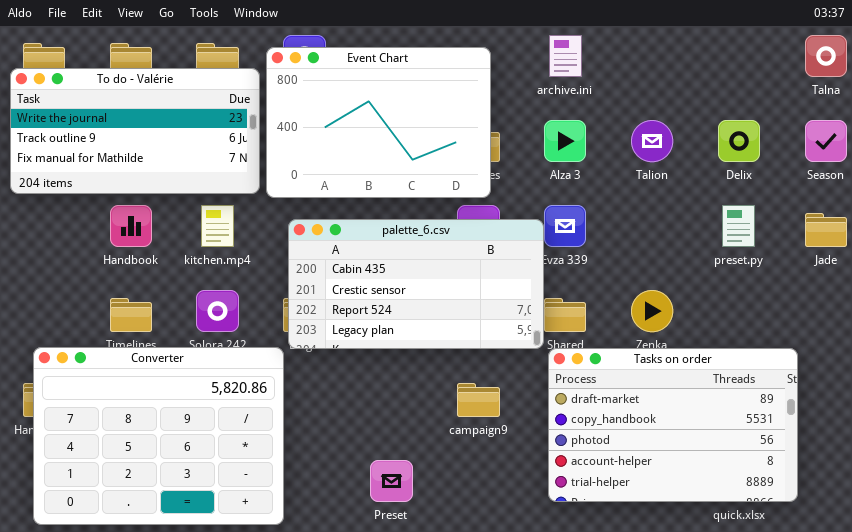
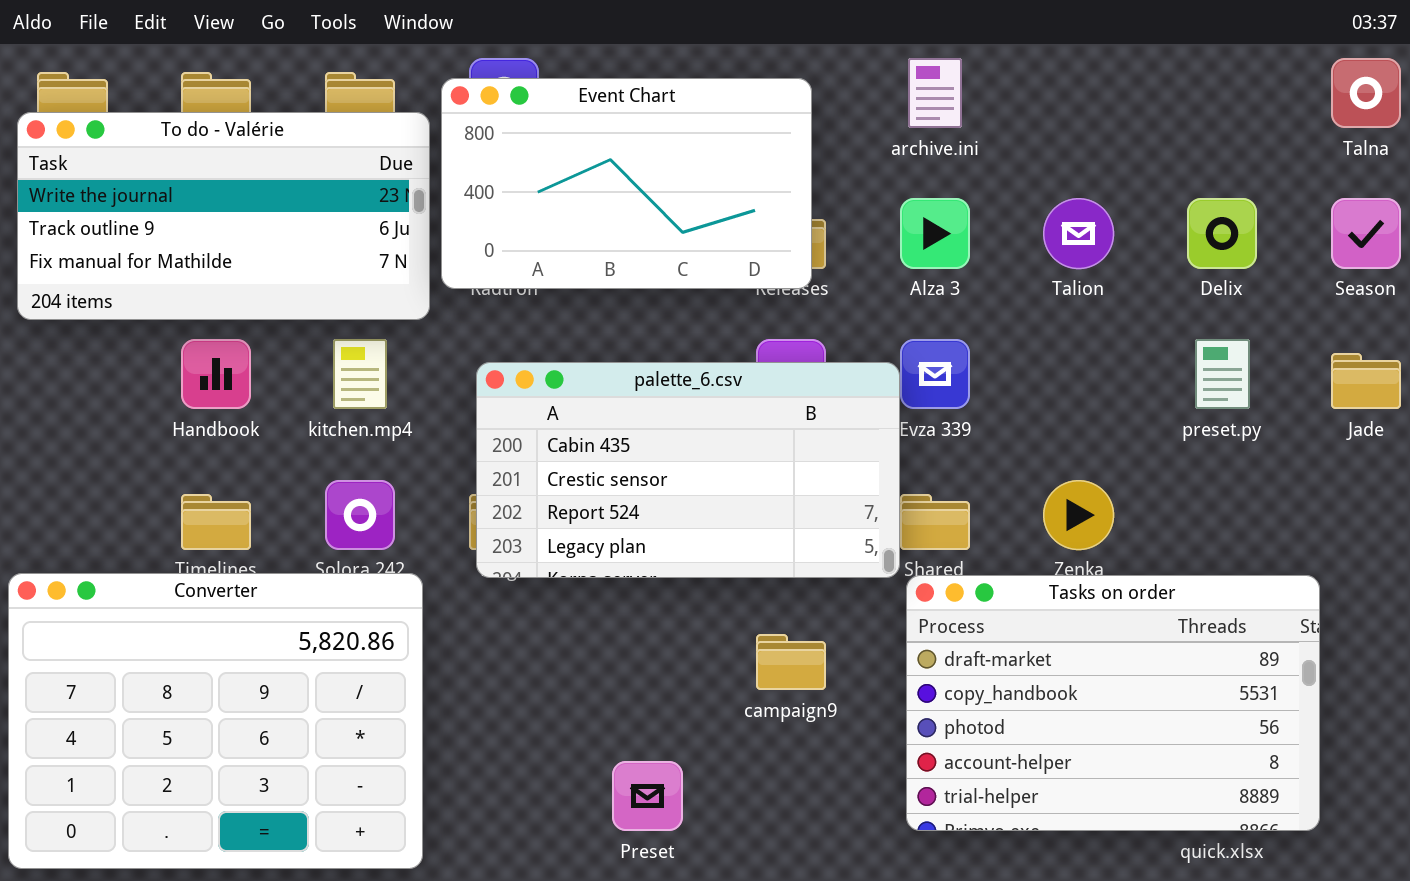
Event Chart: [266,47,491,198] -> [441,78,812,289], resized
Converter: [33,347,284,525] -> [8,573,423,869], moved

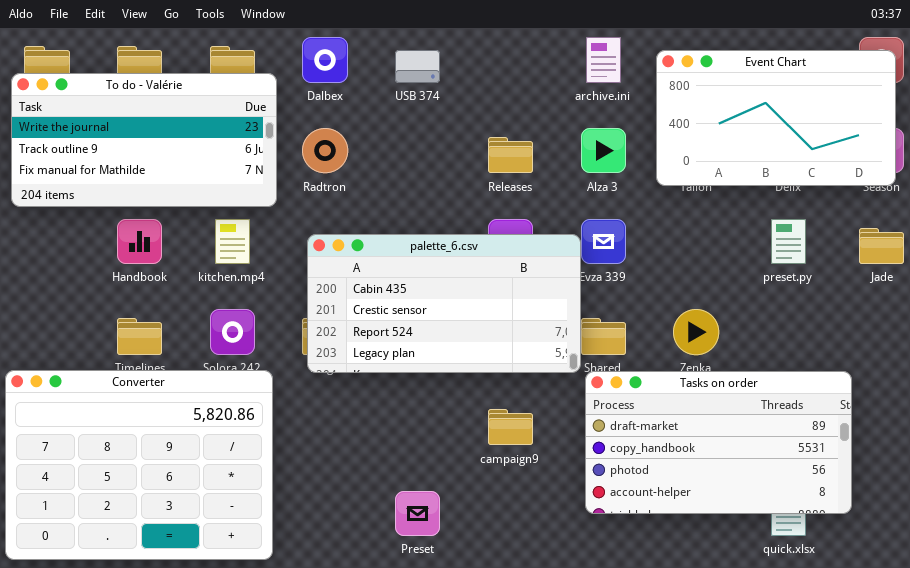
Event Chart: [441,78,812,289] -> [656,50,896,186], moved
Tasks on order: [906,575,1320,831] -> [585,371,852,514], resized

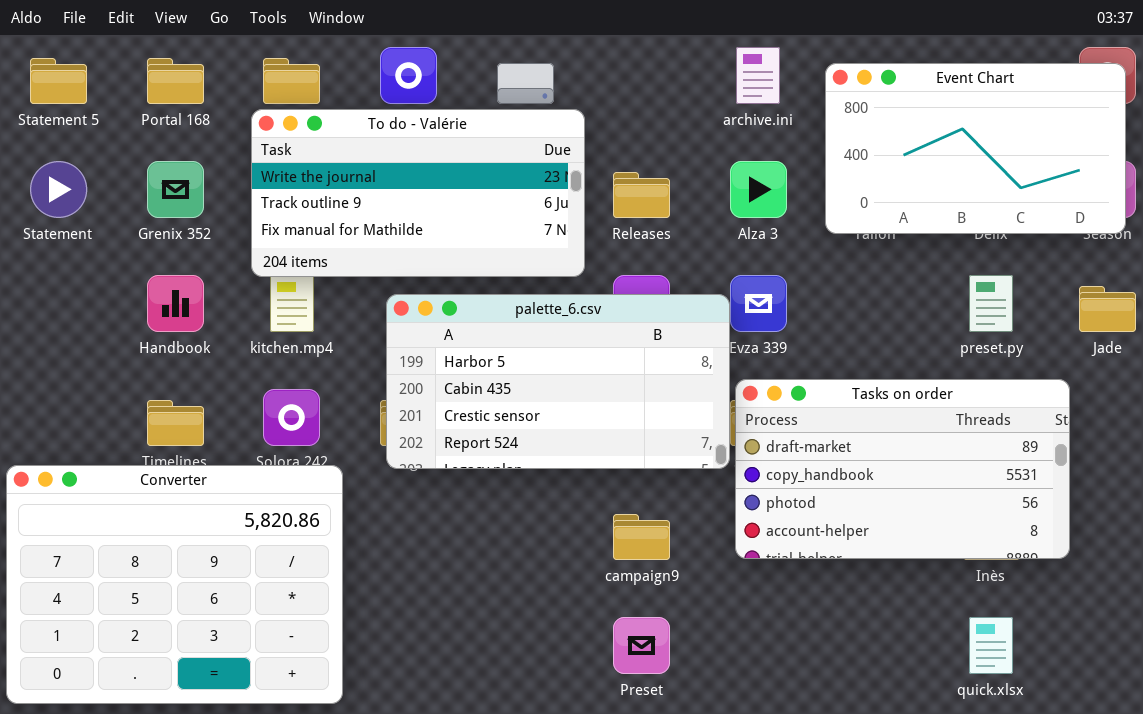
To do - Valérie: [11,73,277,207] -> [251,109,585,277], moved
palette_6.csv: [307,234,581,373] -> [386,294,730,469], scrolled up 1 row
Tasks on order: [585,371,852,514] -> [735,379,1070,559], moved
Preset: [395,491,440,536] -> [613,617,670,674], moved

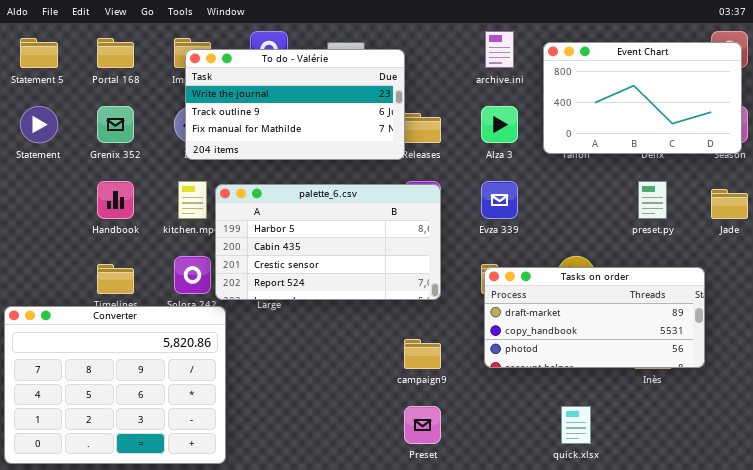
To do - Valérie: [251,109,585,277] -> [185,49,405,160], moved
palette_6.csv: [386,294,730,469] -> [215,184,441,300], moved
Tasks on order: [735,379,1070,559] -> [484,267,705,368], resized
quick.xlsx: [969,617,1013,674] -> [561,406,591,444], moved

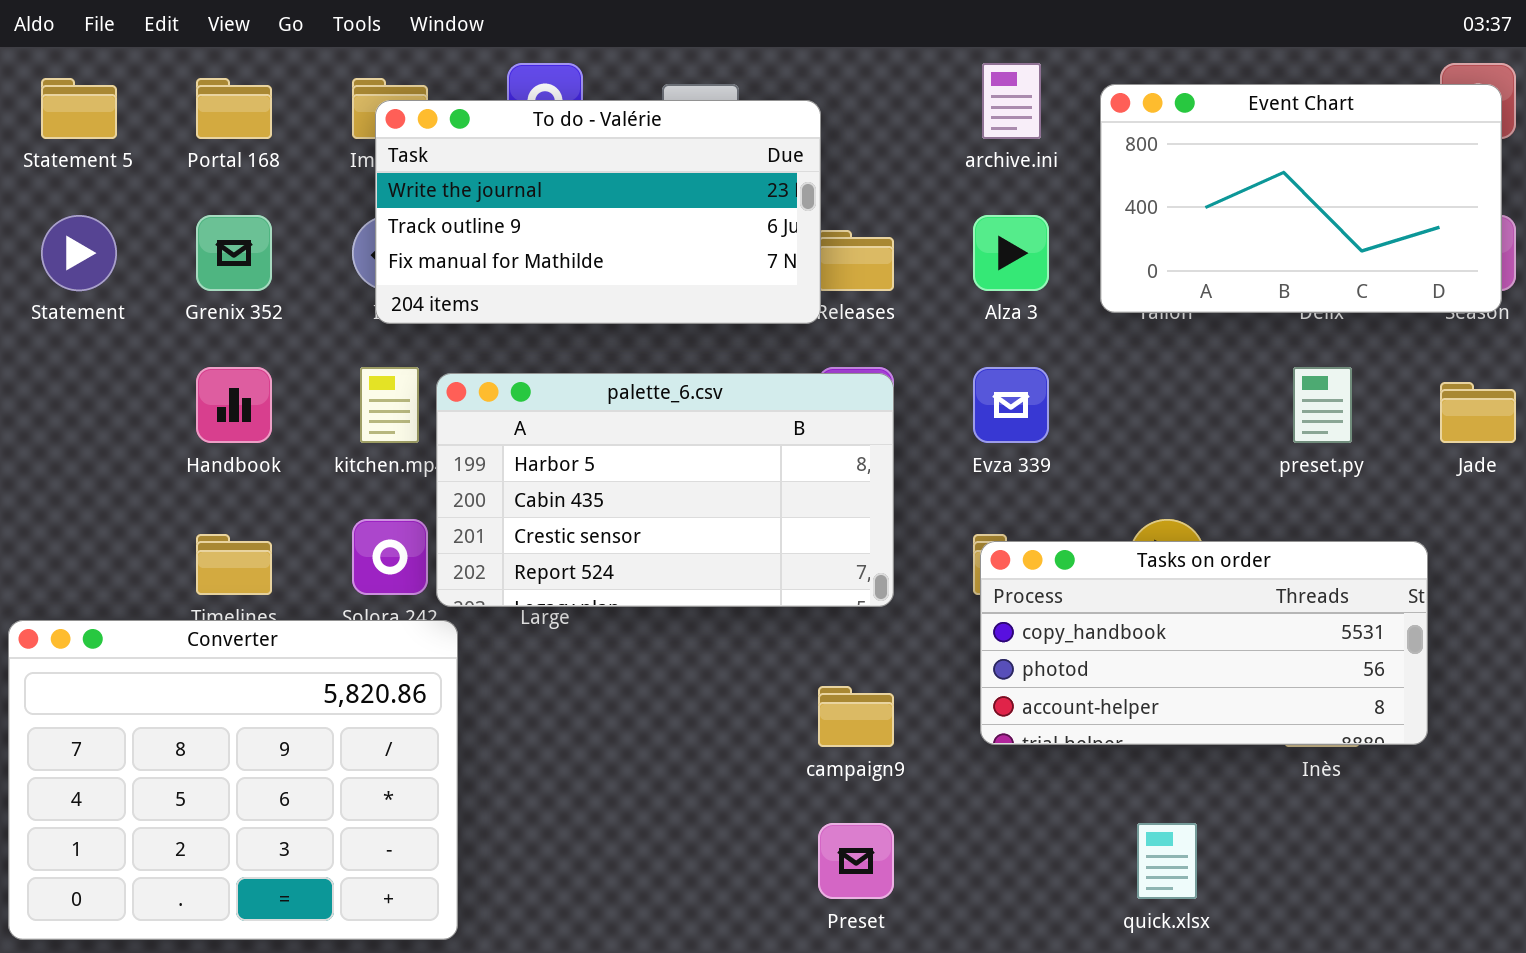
Tasks on order: [484,267,705,368] -> [980,541,1428,745], scrolled down 1 row

